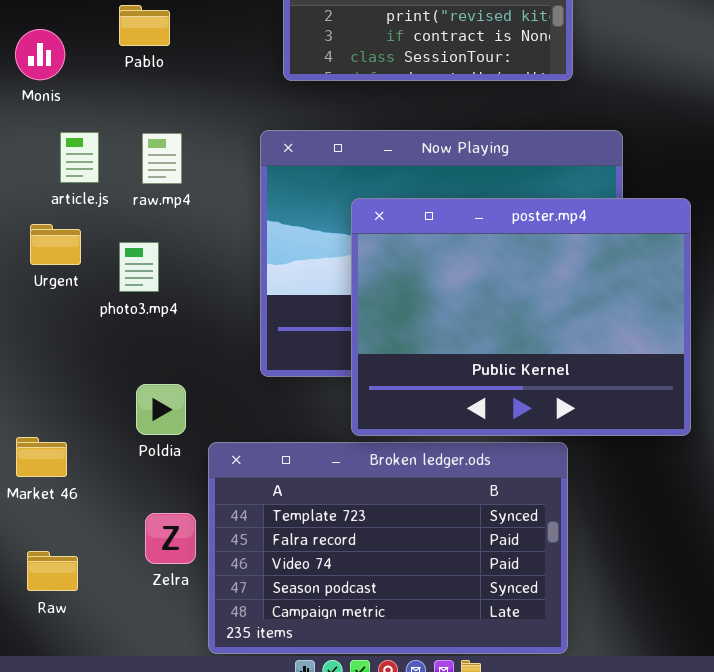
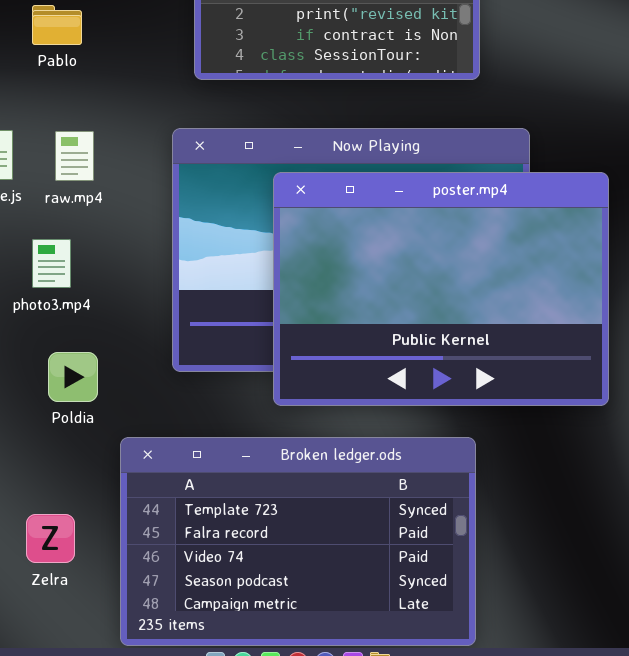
poster.mp4: [351,198,691,436] -> [273,172,609,406], moved
Poldia: [136,384,186,435] -> [48,352,98,402], moved
Zelra: [145,513,196,564] -> [26,514,75,563], moved

